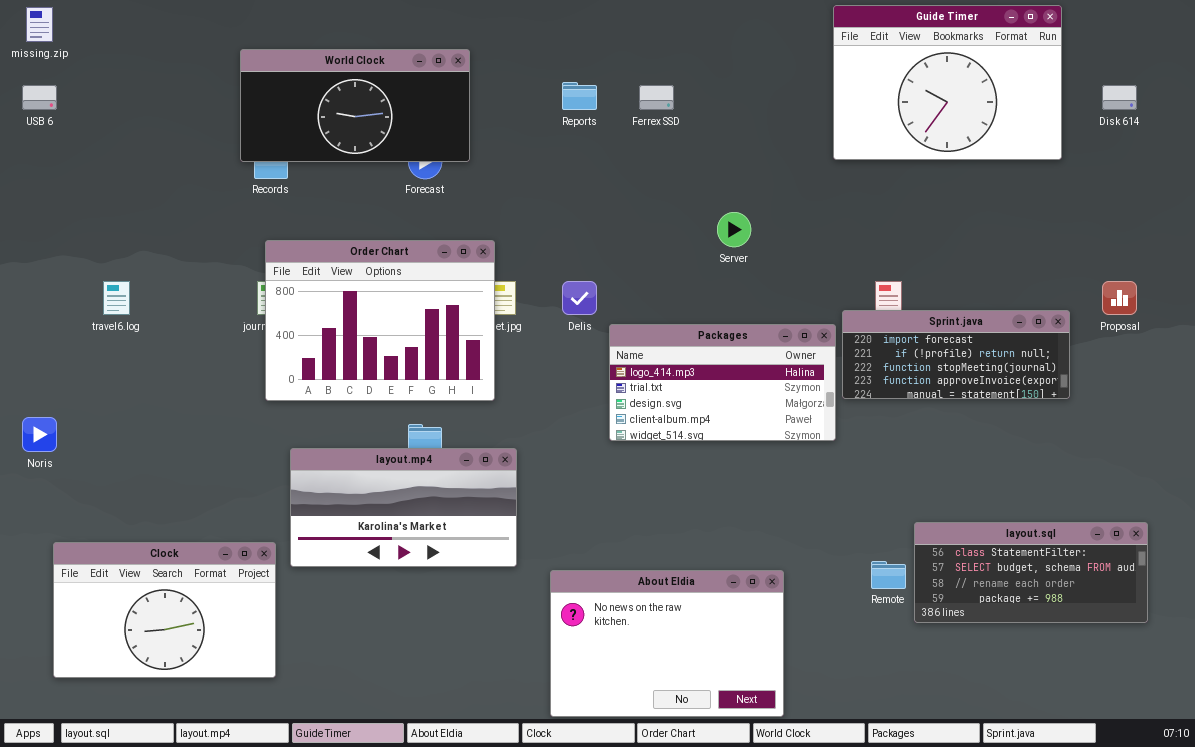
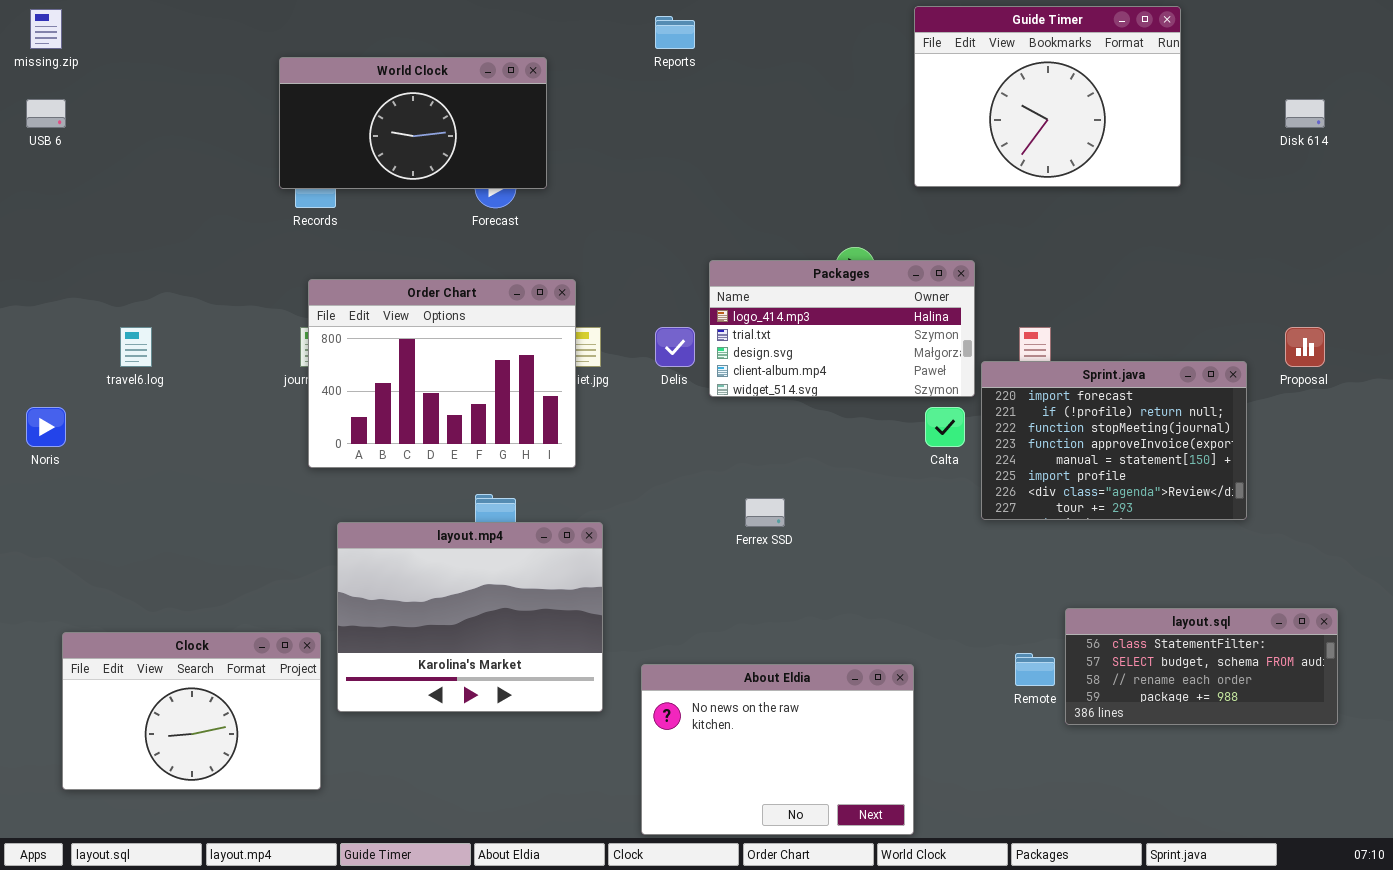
Guide Timer: [833,5,1062,160] -> [914,6,1181,187], moved
Reports: [562,82,597,110] -> [655,16,695,49], moved
Ferrex SSD: [639,85,674,110] -> [745,498,785,527], moved
Sprint.java: [842,310,1070,399] -> [981,361,1247,520], resized
Packages: [609,324,836,441] -> [709,260,975,397], moved
Noris: [22,417,57,452] -> [26,407,66,447], moved
layout.mp4: [290,448,517,567] -> [337,522,603,712], resized

